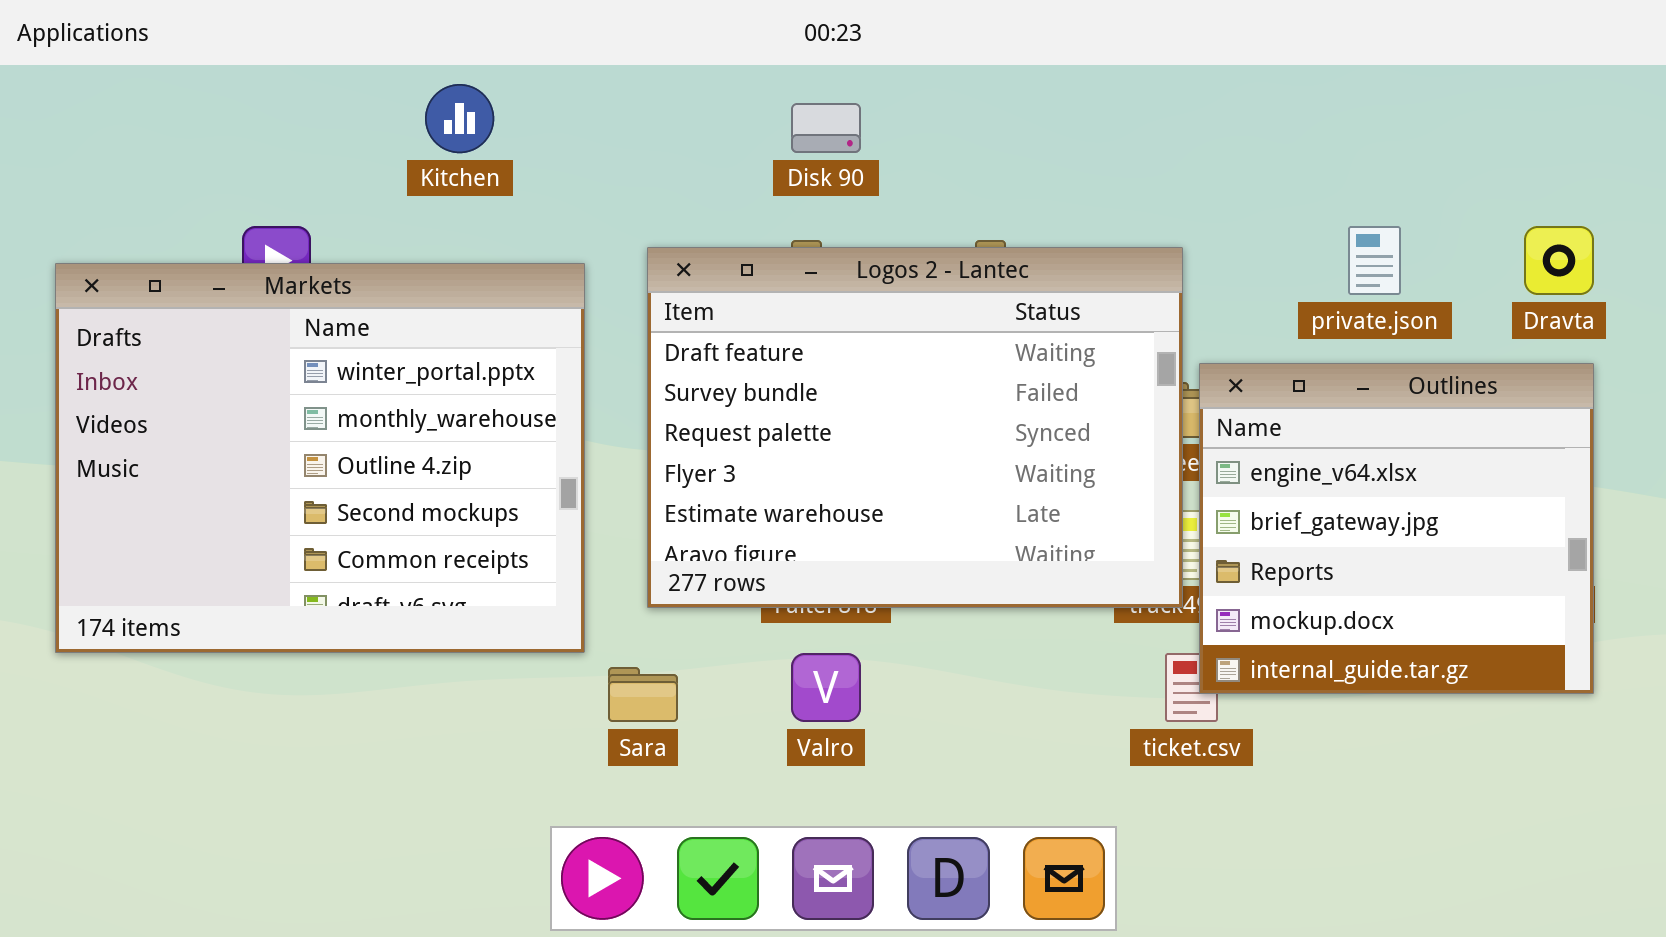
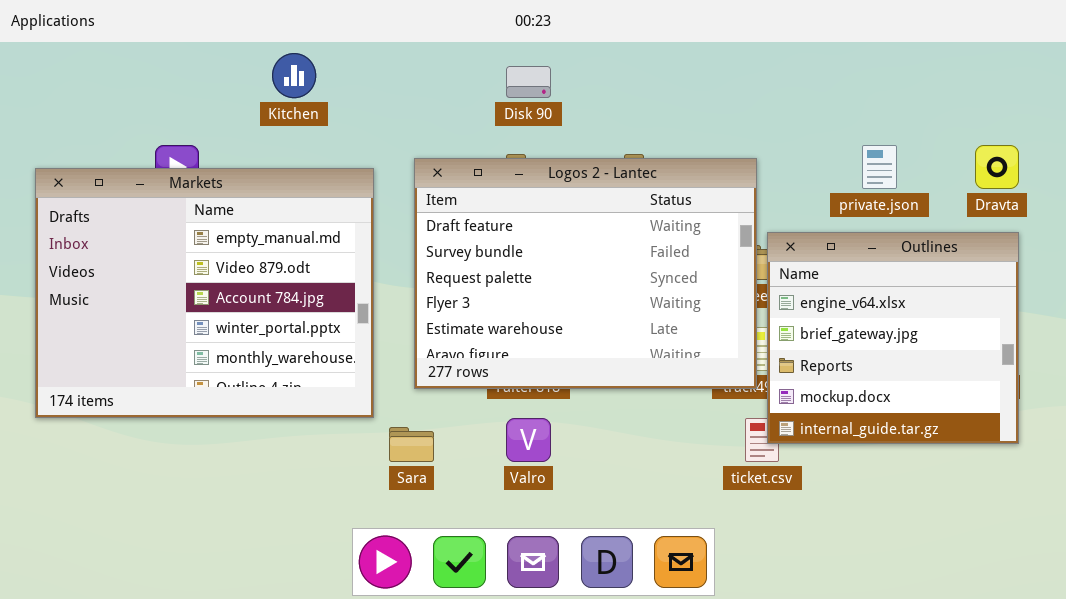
Markets: [55,263,585,653] -> [35,168,374,418], scrolled up 3 rows

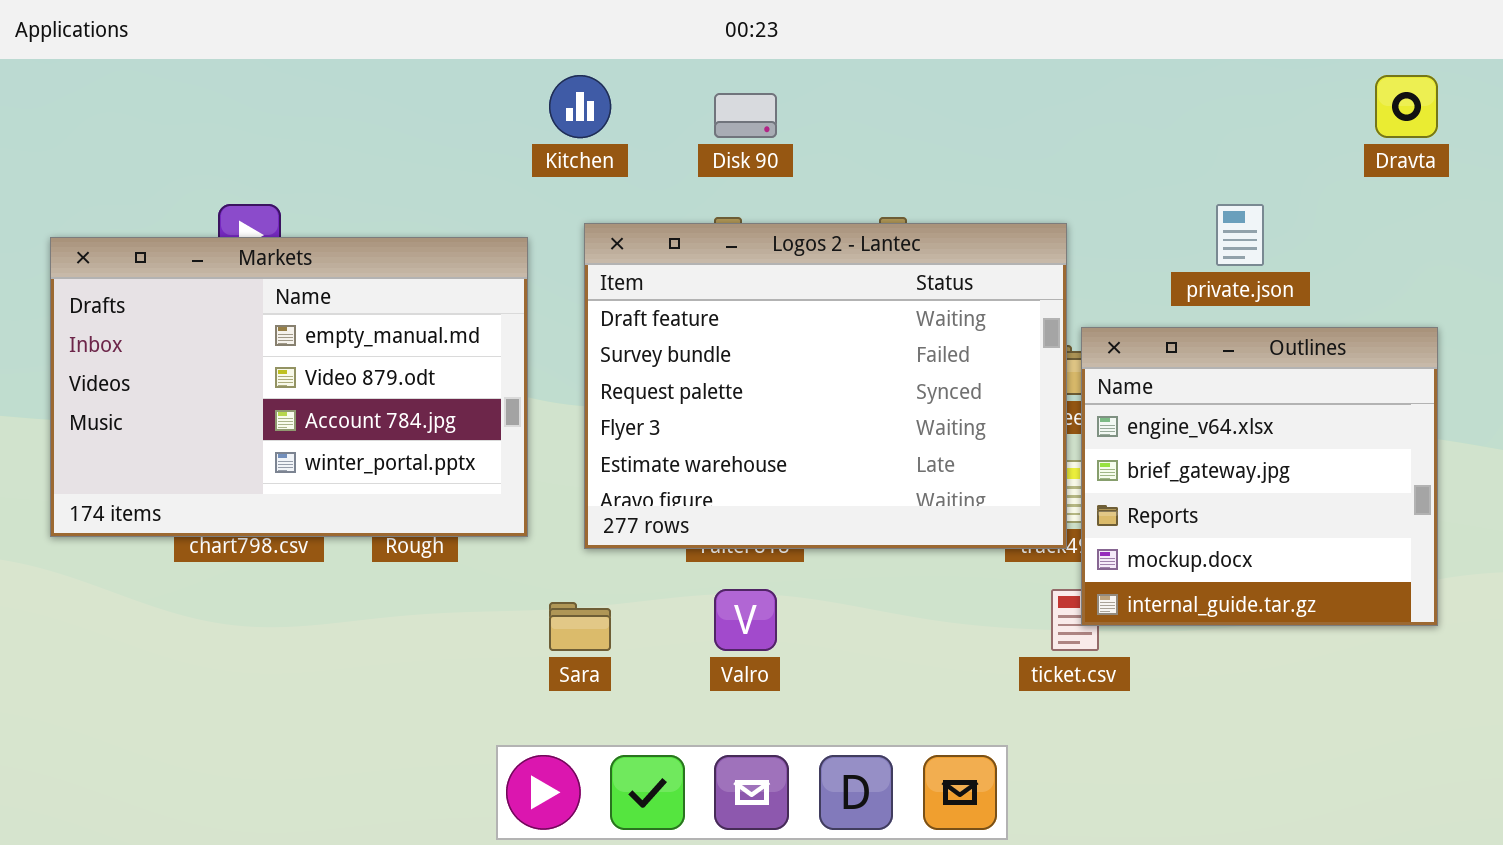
Kitchen: [272,53,316,98] -> [549,75,611,138], moved
Dravta: [975,145,1019,189] -> [1375,75,1438,138], moved
Markets: [35,168,374,418] -> [50,237,528,537], resized

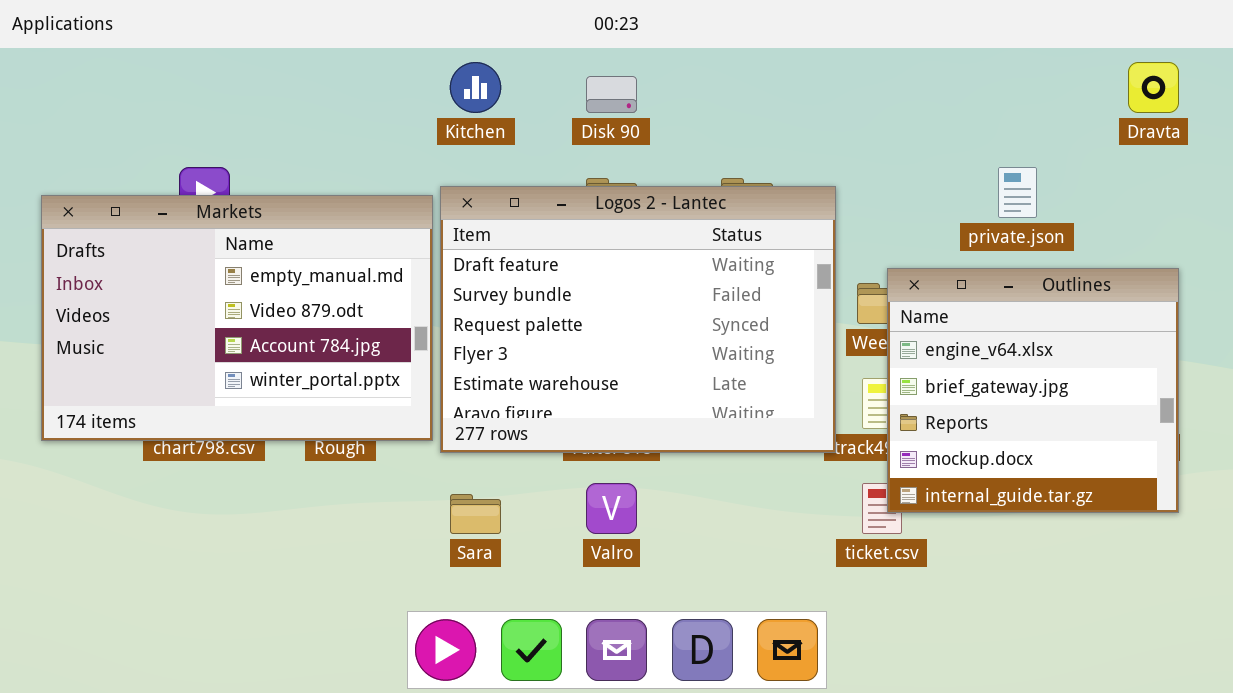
Logos 2 - Lantec: [584,223,1067,549] -> [440,186,836,453], moved

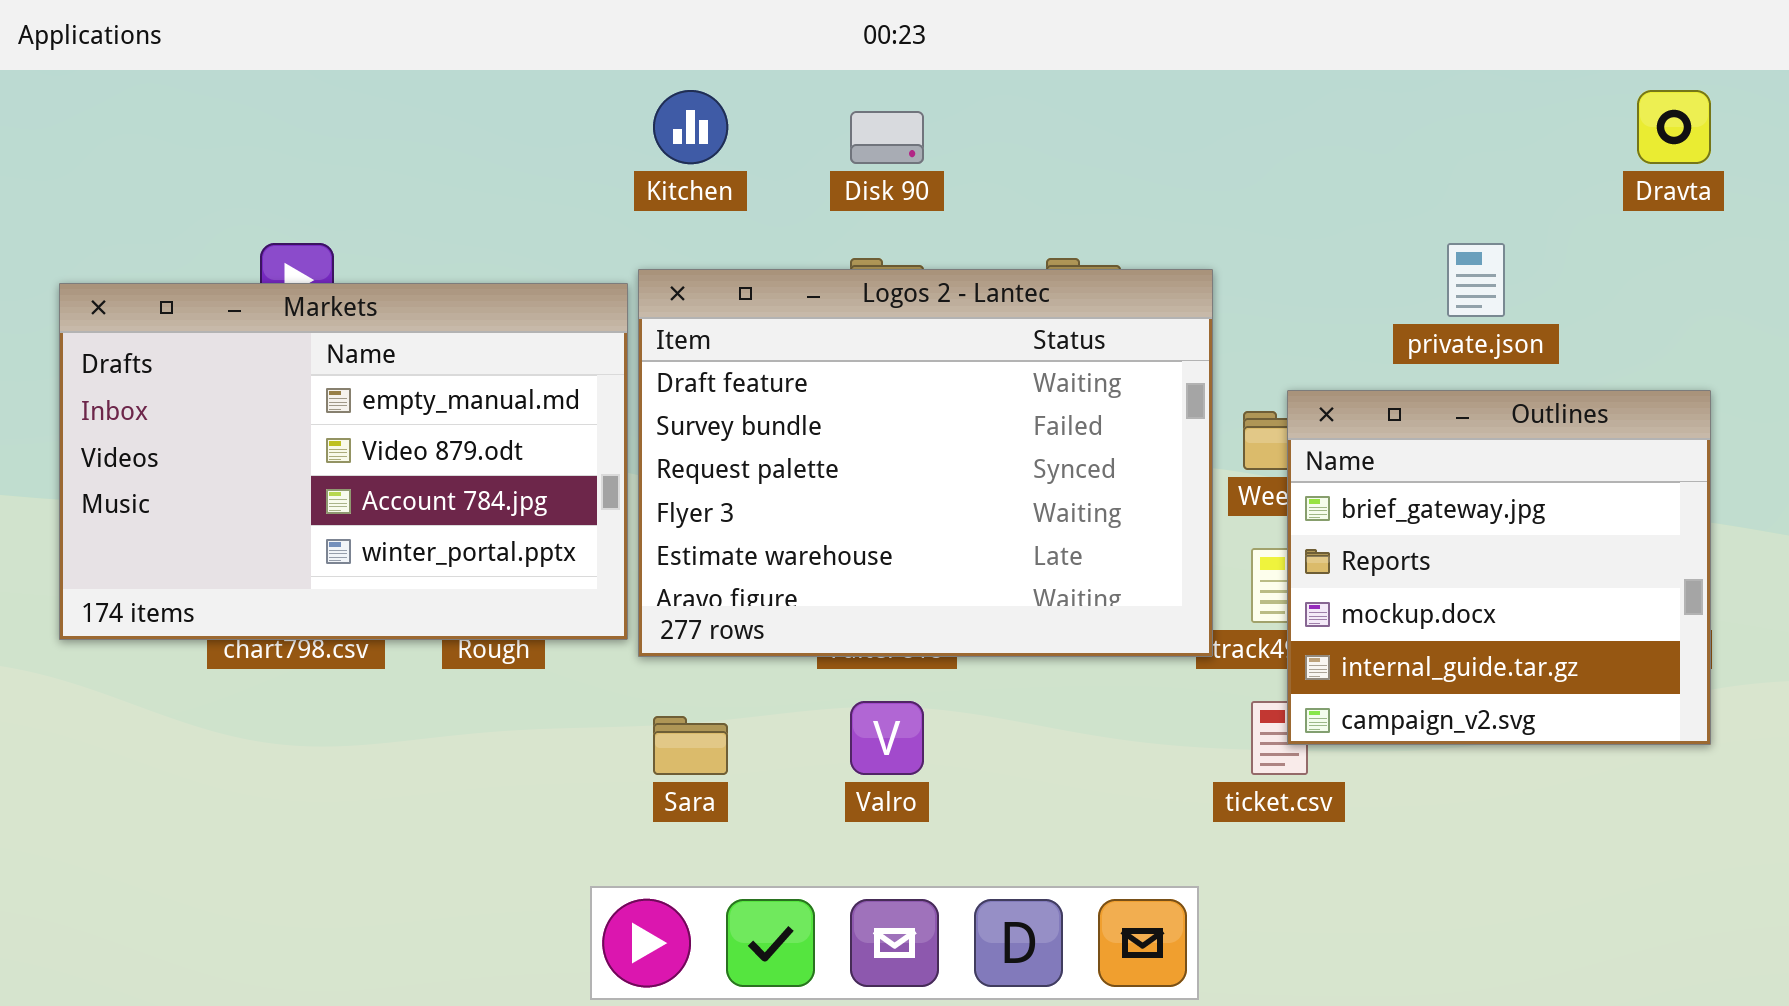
Outlines: [887,268,1179,513] -> [1287,390,1711,745], scrolled down 1 row

